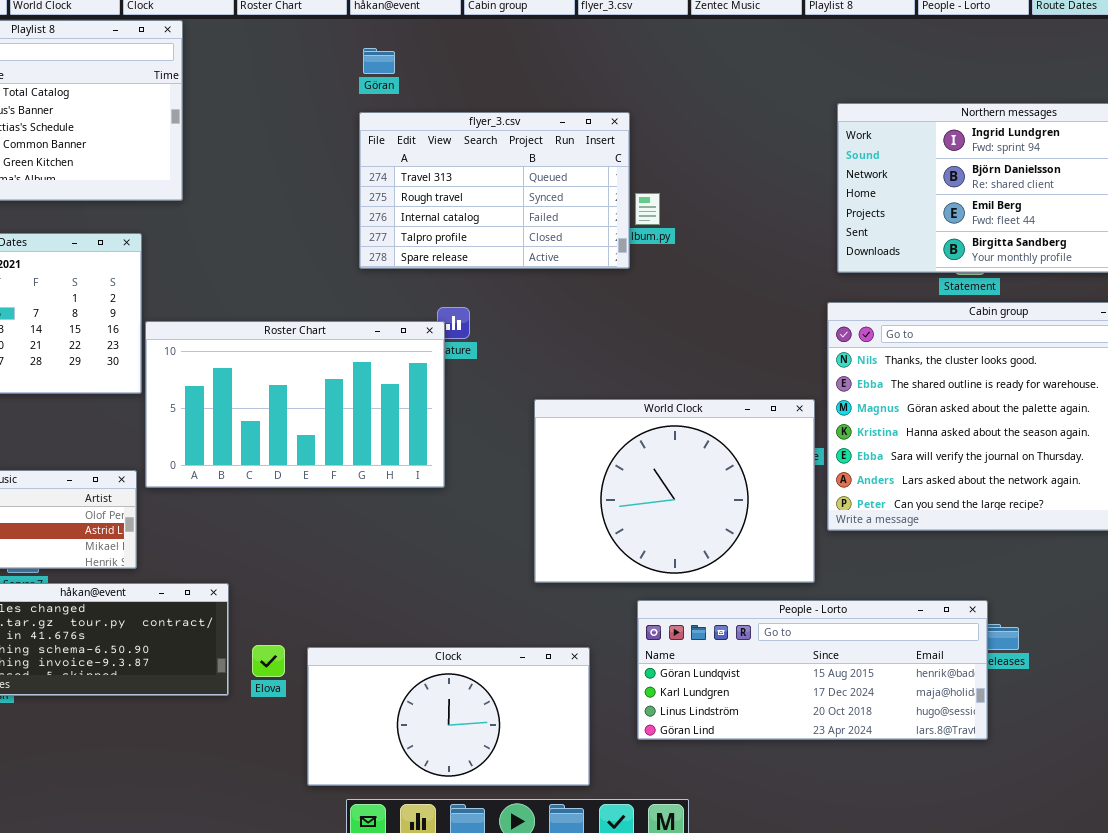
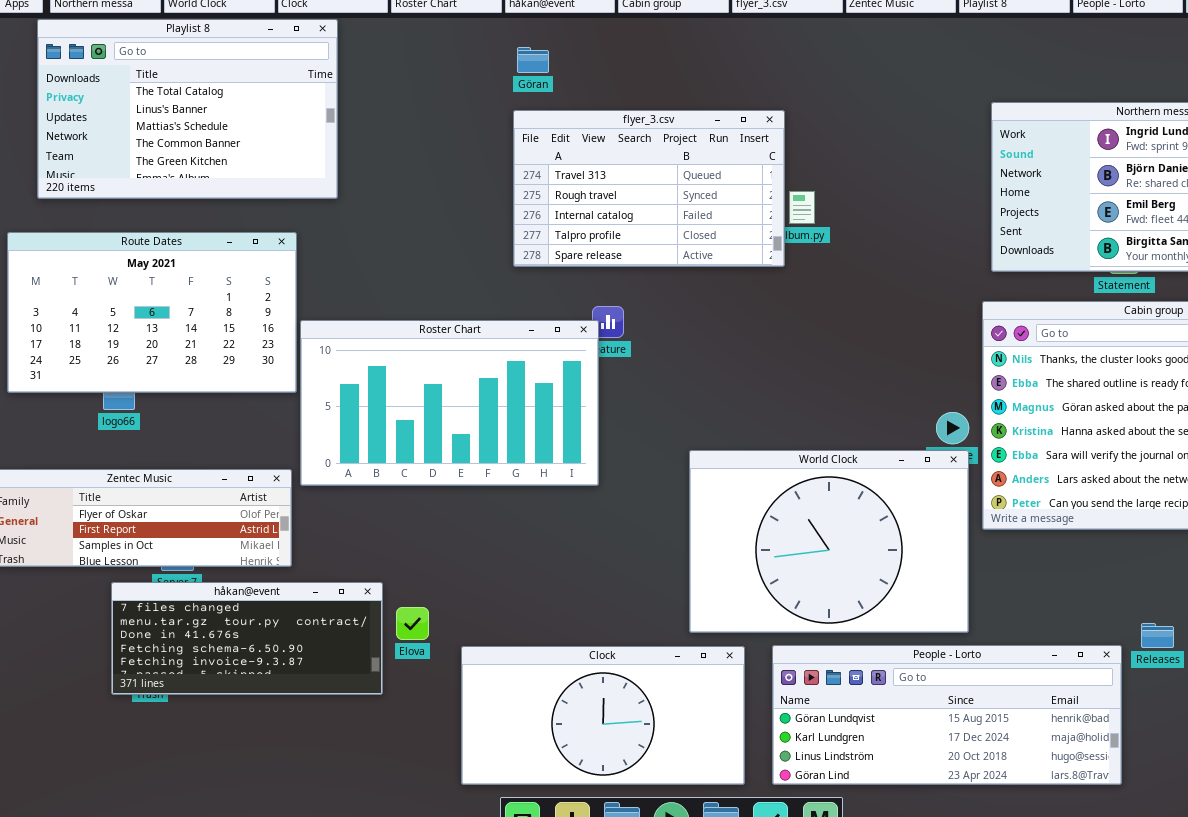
World Clock: [534,399,815,583] -> [689,450,969,633], moved
People - Lorto: [637,600,988,740] -> [772,645,1122,785], moved
Elova: [252,645,285,677] -> [396,607,429,640], moved

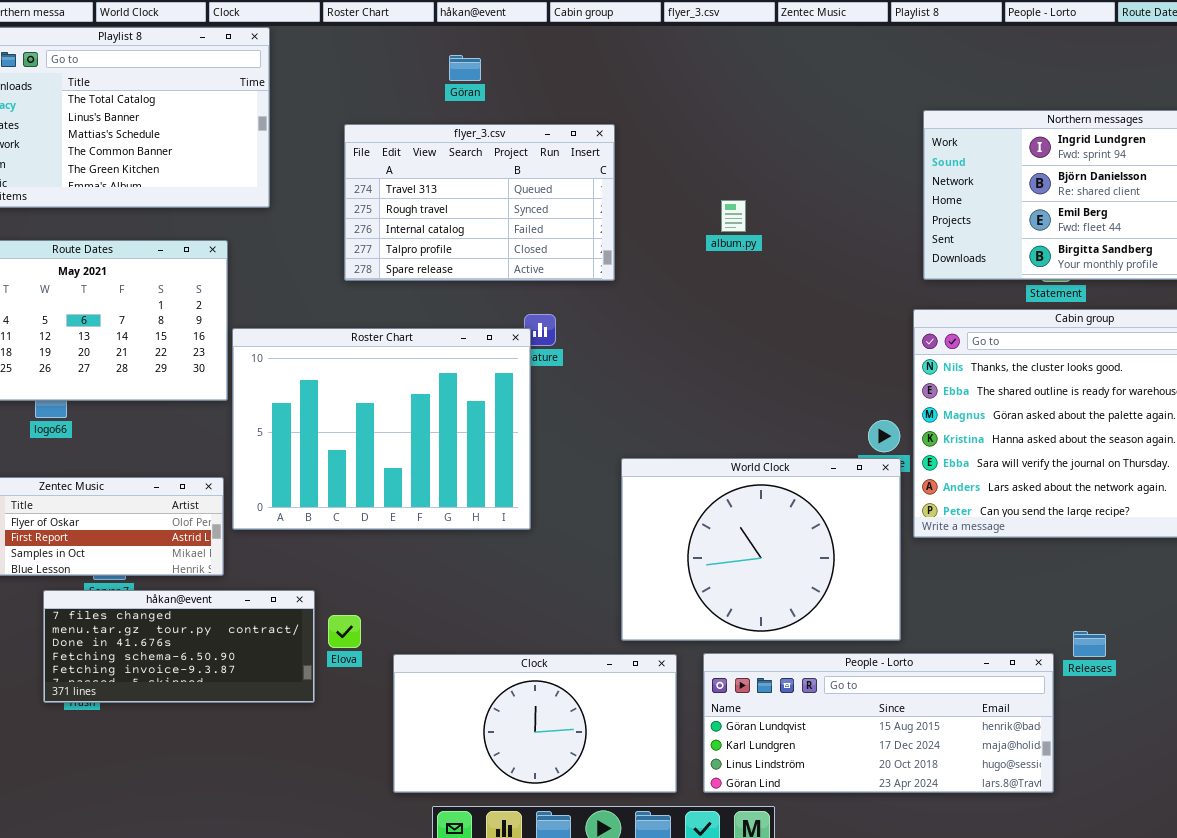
flyer_3.csv: [513,110,785,267] -> [344,124,615,281], moved
Roster Chart: [300,320,599,486] -> [232,328,531,530], resized

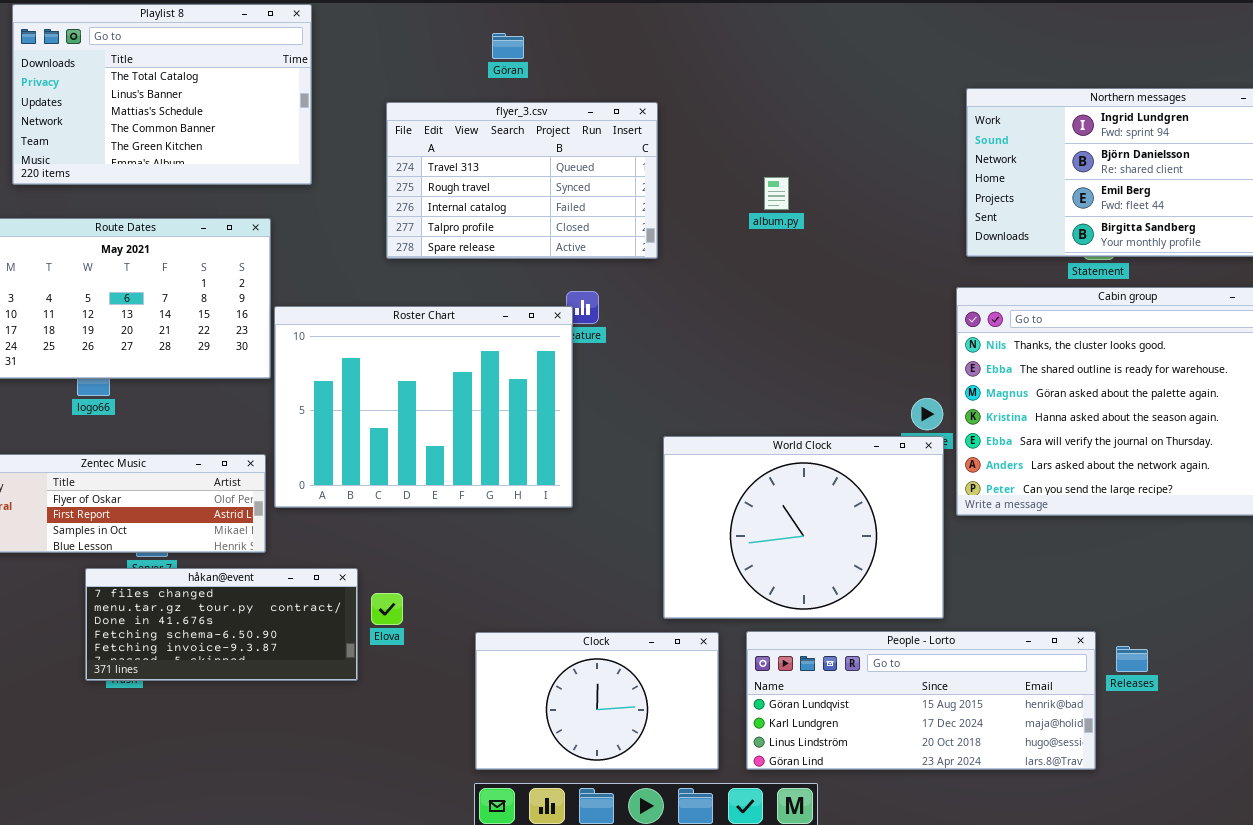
Releases: [1073,631,1106,657] -> [1116,646,1148,672], moved
Clock: [393,654,677,793] -> [475,632,719,770], resized

